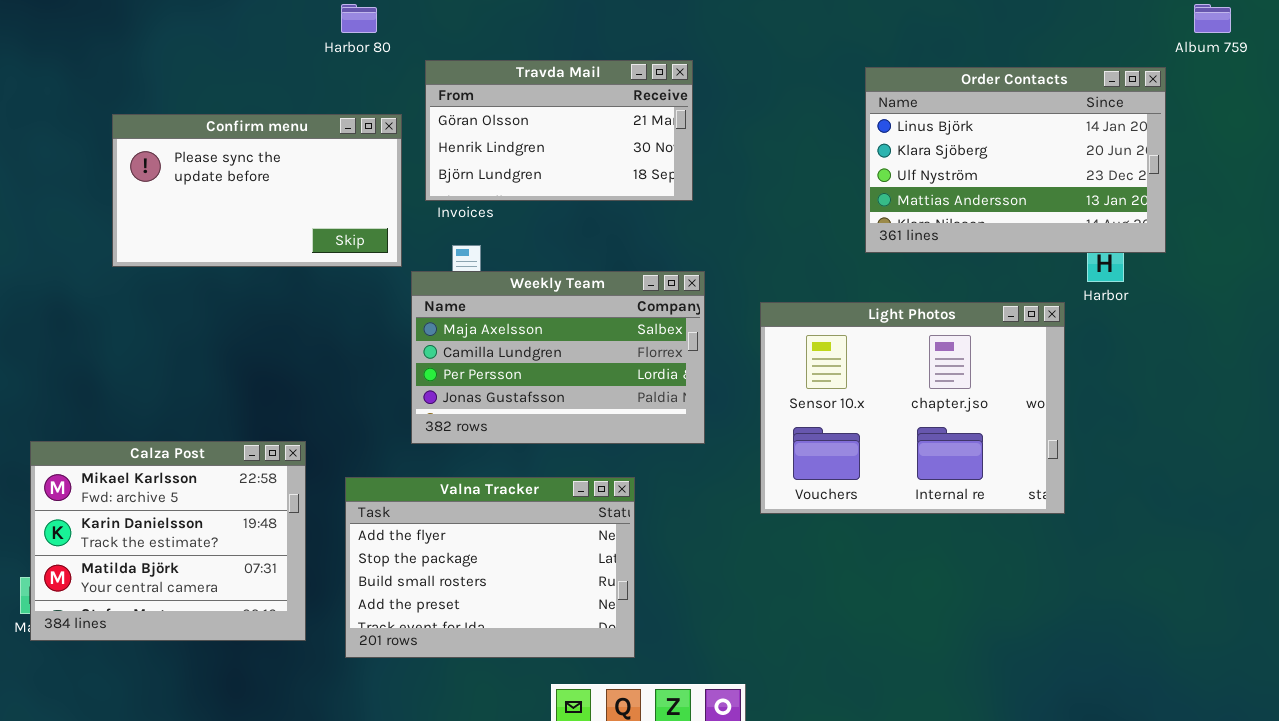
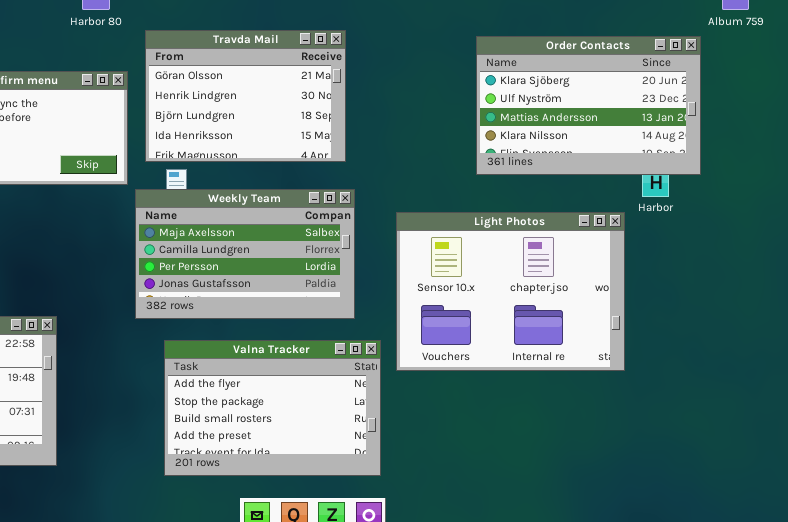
Travda Mail: [425,60,693,201] -> [145,30,346,162], resized
Order Contacts: [865,67,1166,253] -> [476,36,701,175], scrolled down 1 row
Valna Tracker: [345,477,635,658] -> [164,340,381,476], moved

